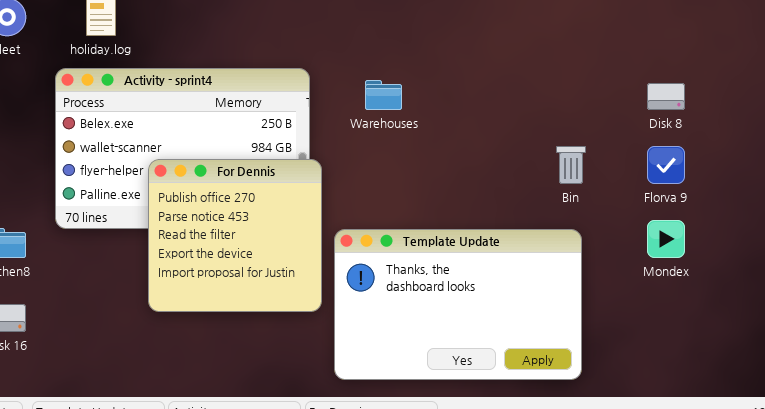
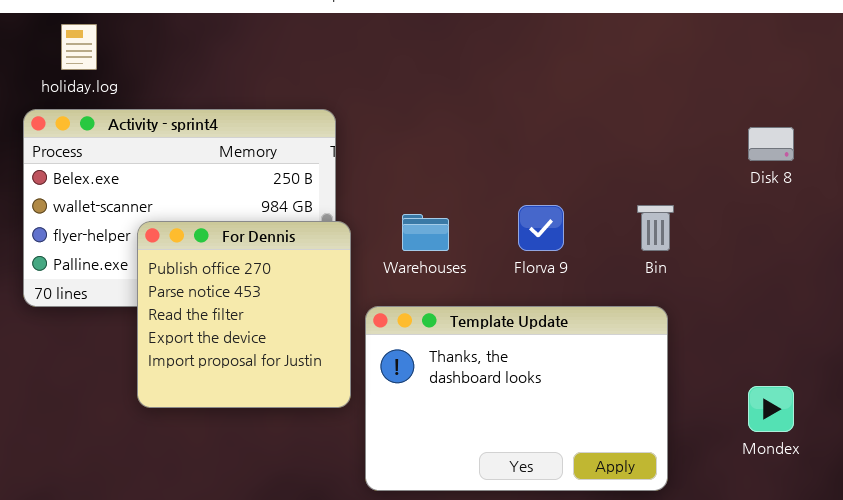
Warehouses: [365,80,402,110] -> [402,214,449,251], moved
Florva 9: [647,146,685,184] -> [518,205,564,251], moved
Mondex: [647,220,685,258] -> [748,386,794,432], moved

